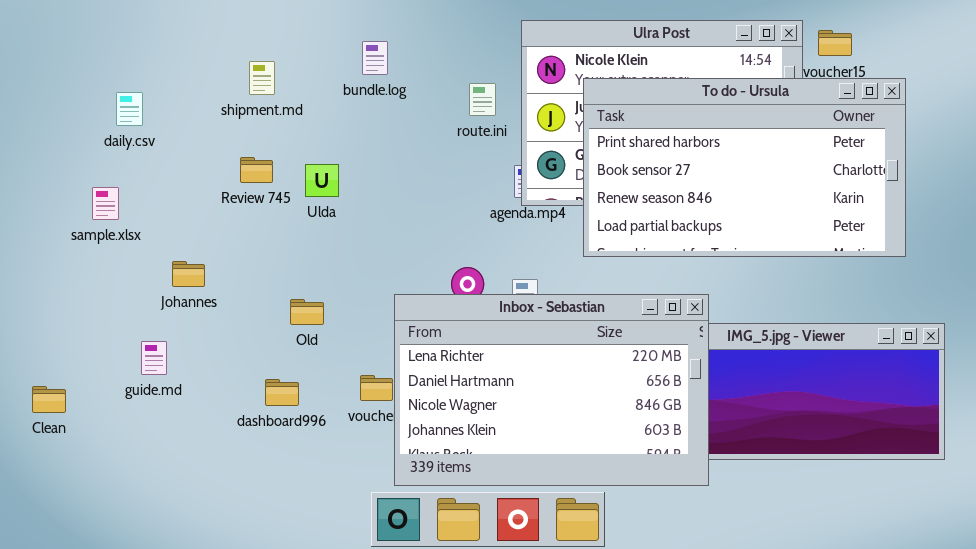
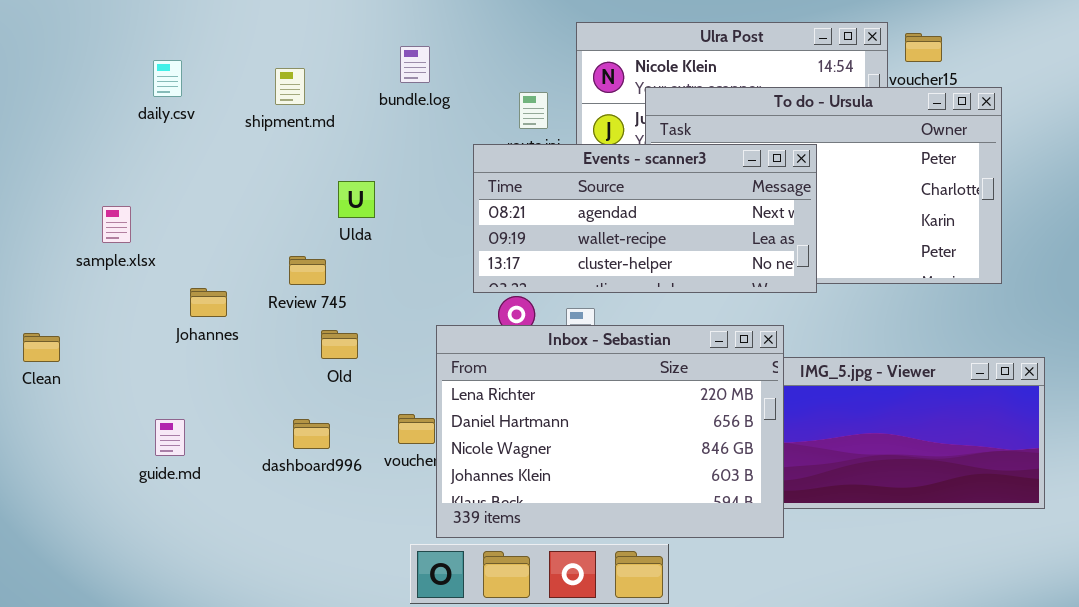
daily.csv: [116,92,143,126] -> [153,60,182,97], moved
Events - scanner3: none -> [473,144,817,293], opened
Review 745: [240,157,273,183] -> [289,256,326,285], moved
guide.md: [141,341,167,375] -> [155,419,185,456], moved
Clean: [32,386,66,413] -> [23,333,60,362], moved

